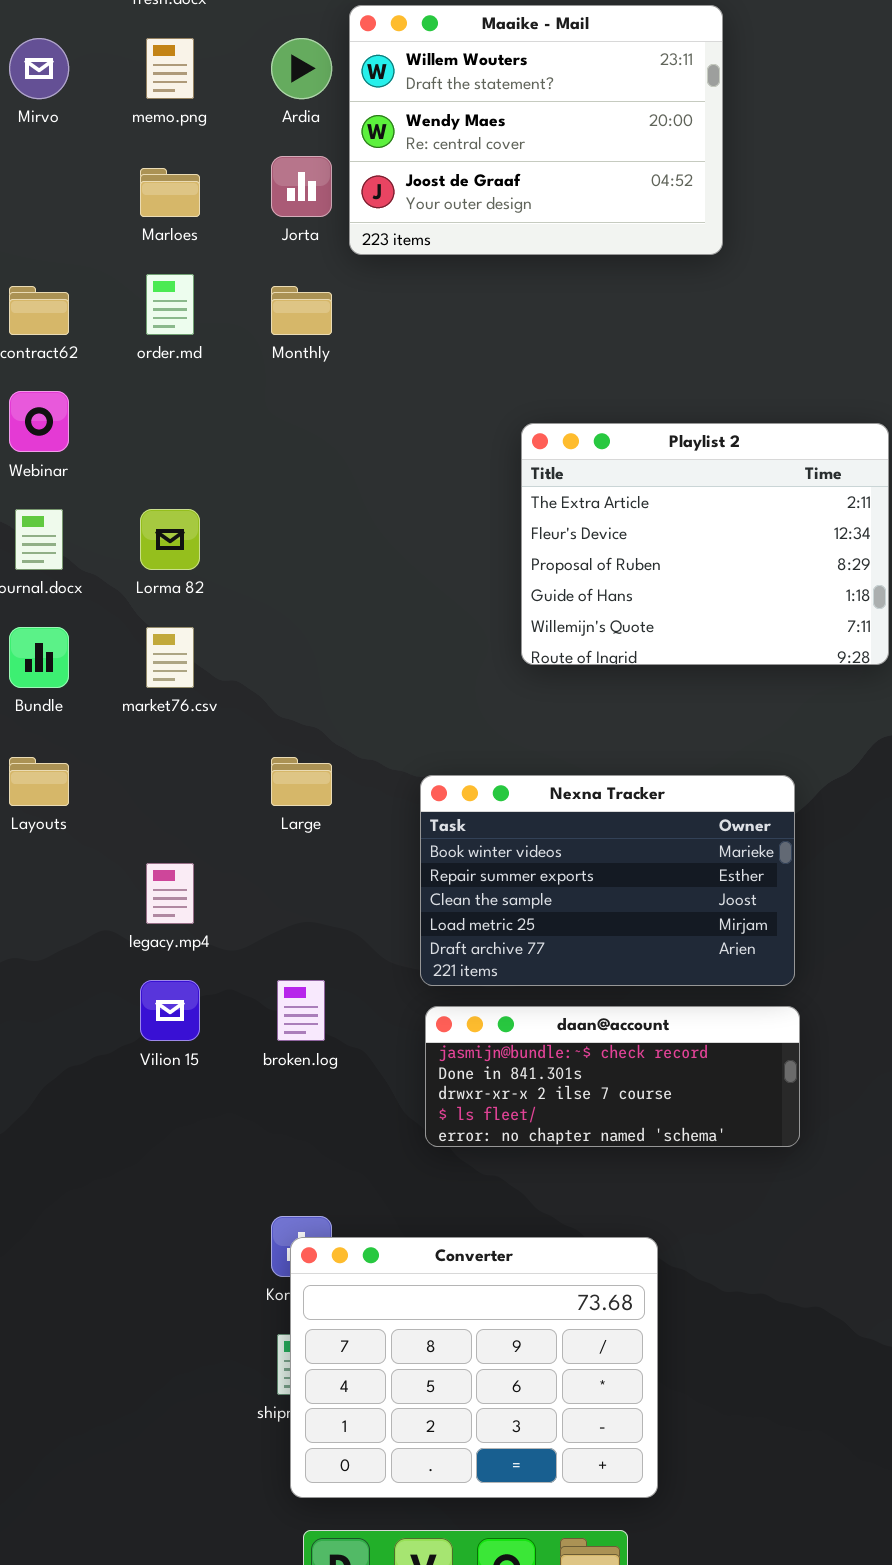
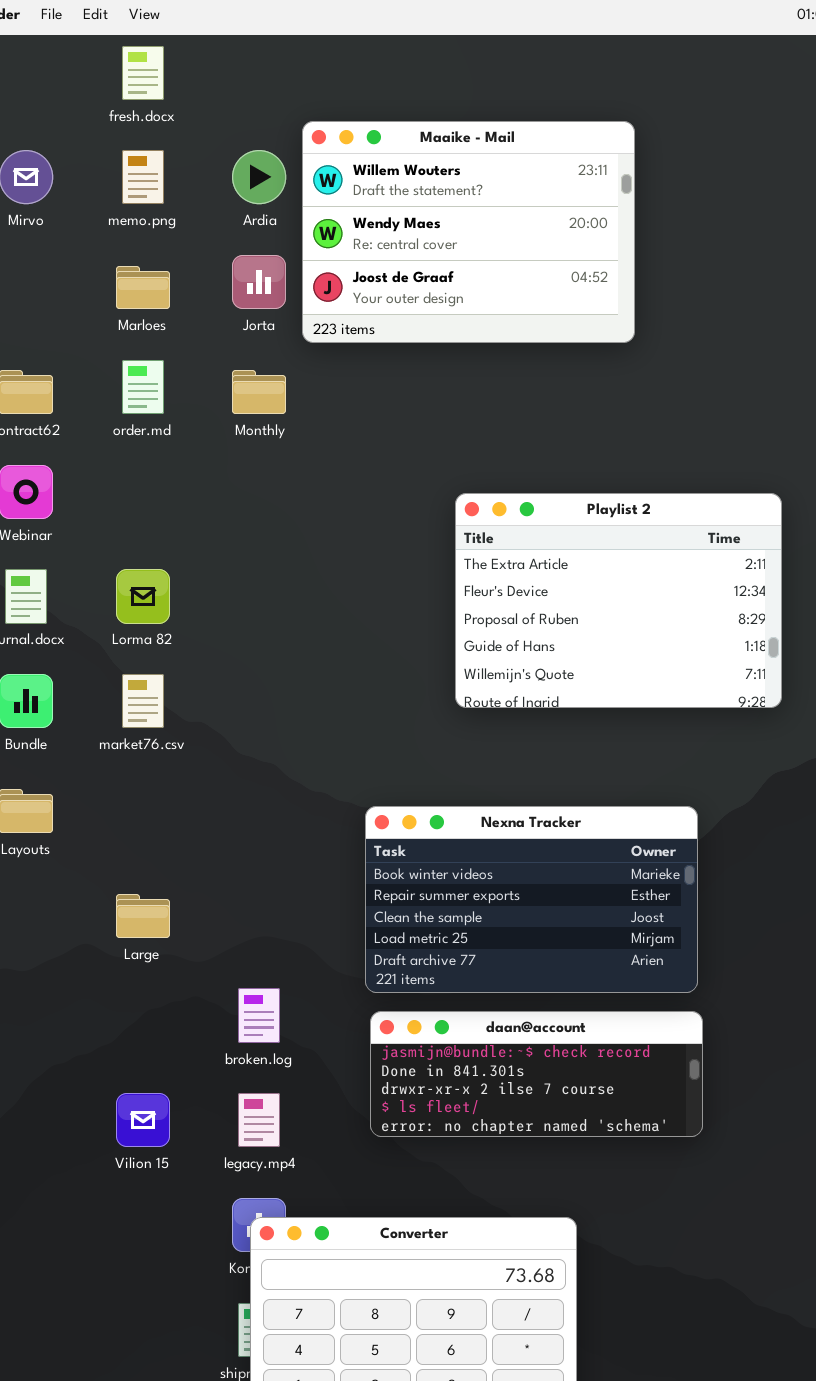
Large: [271,757,332,806] -> [116,894,170,938], moved
legacy.mp4: [146,863,194,924] -> [238,1093,280,1147], moved
Vilion 15: [140,980,200,1041] -> [116,1093,170,1147], moved

